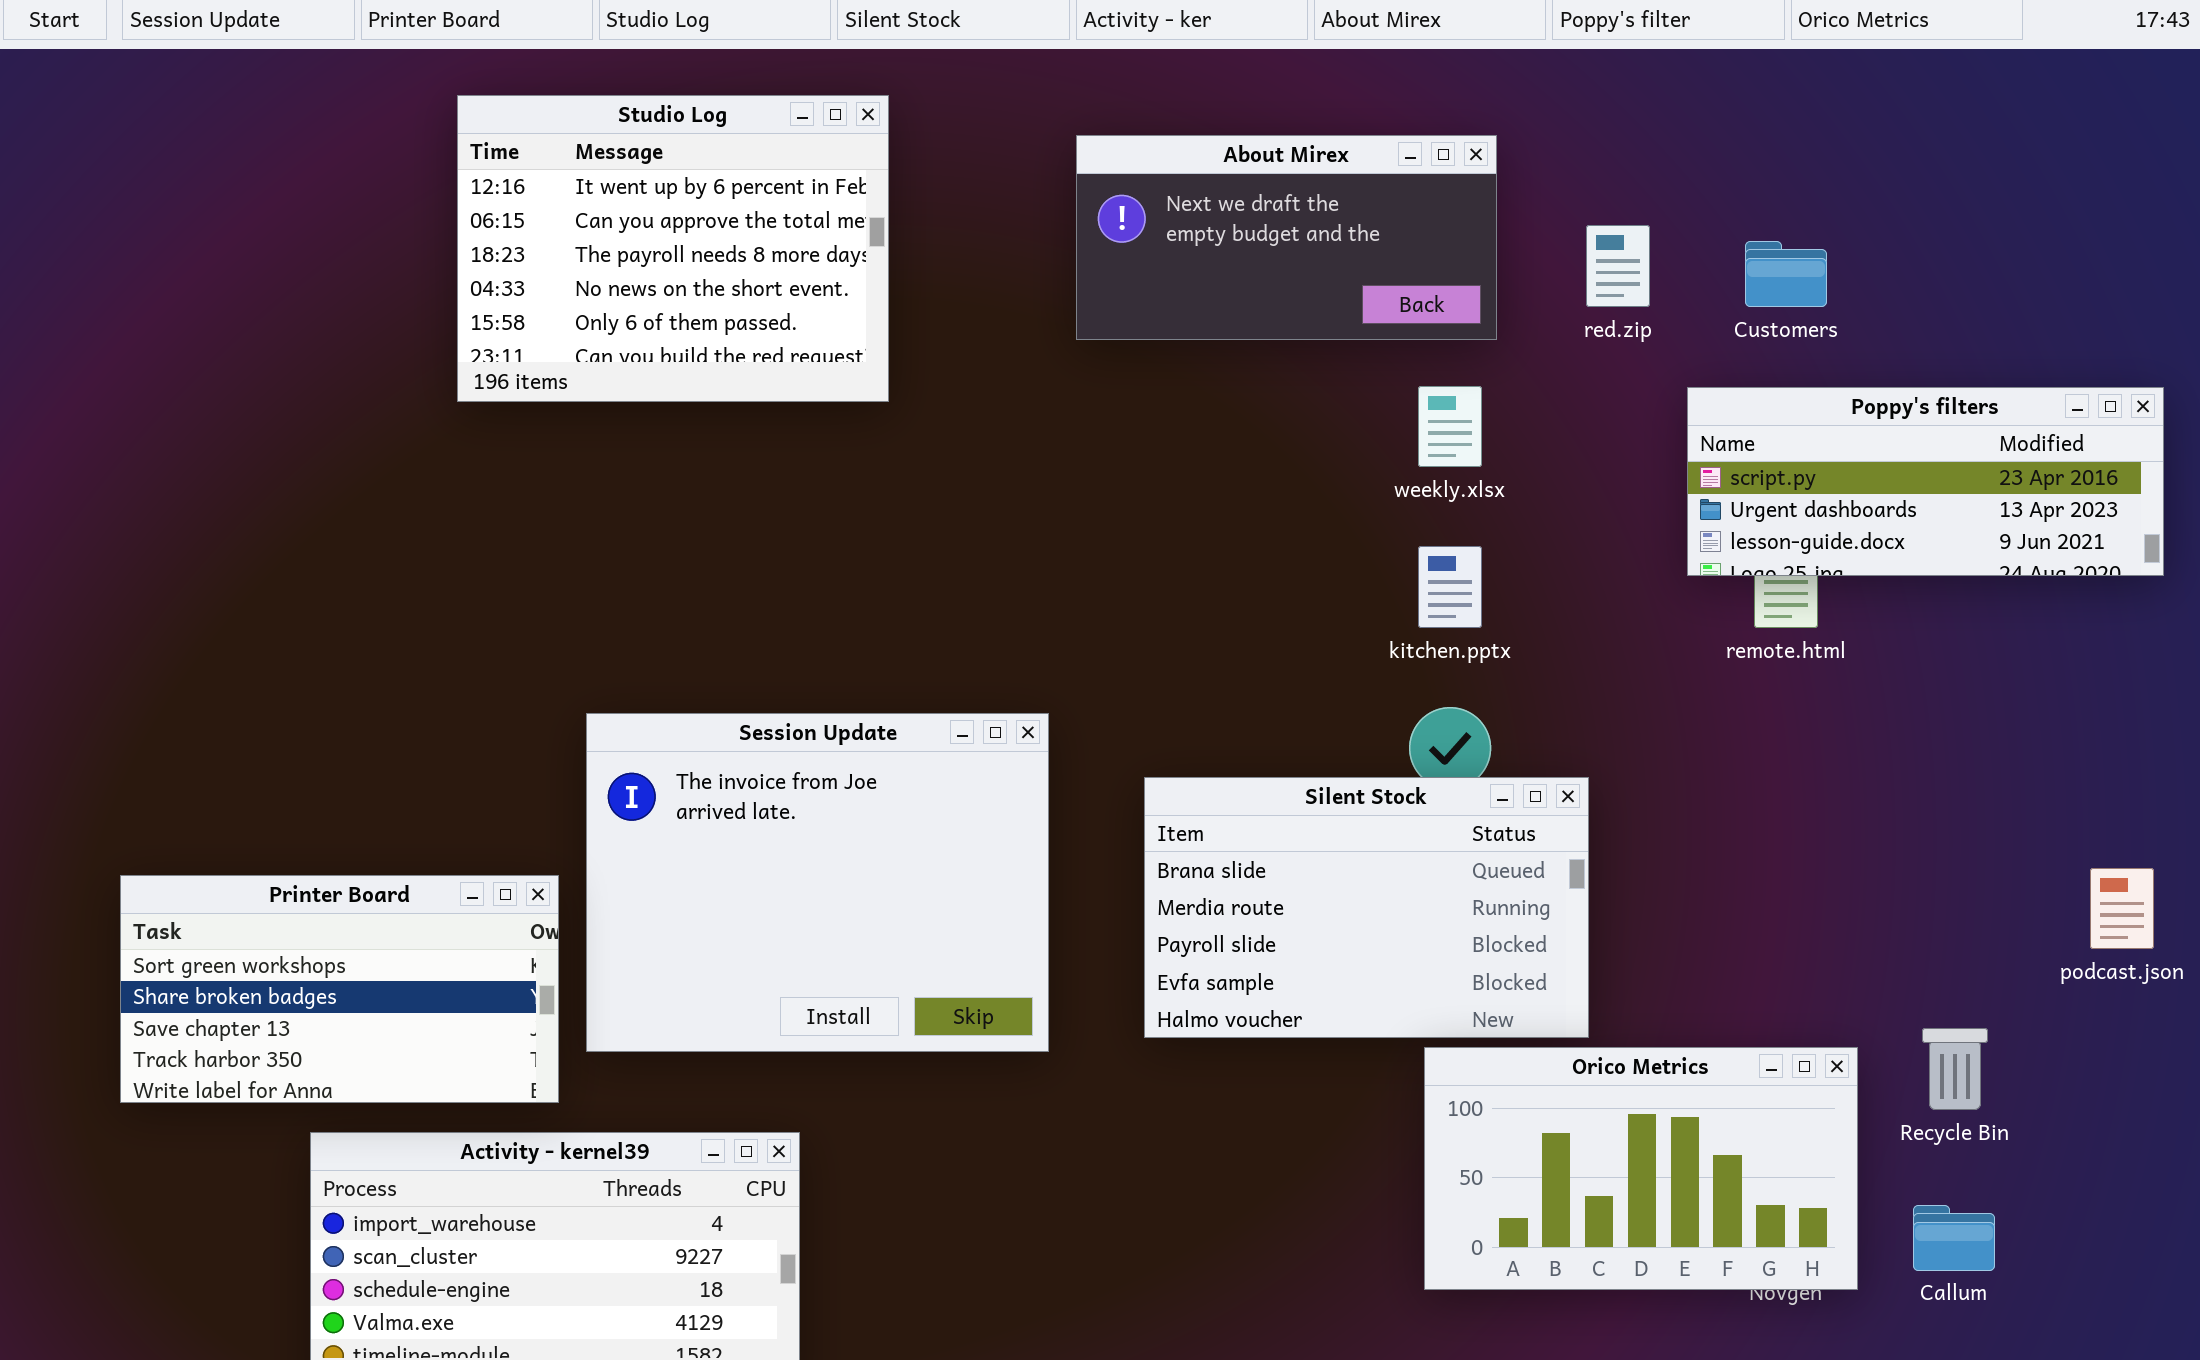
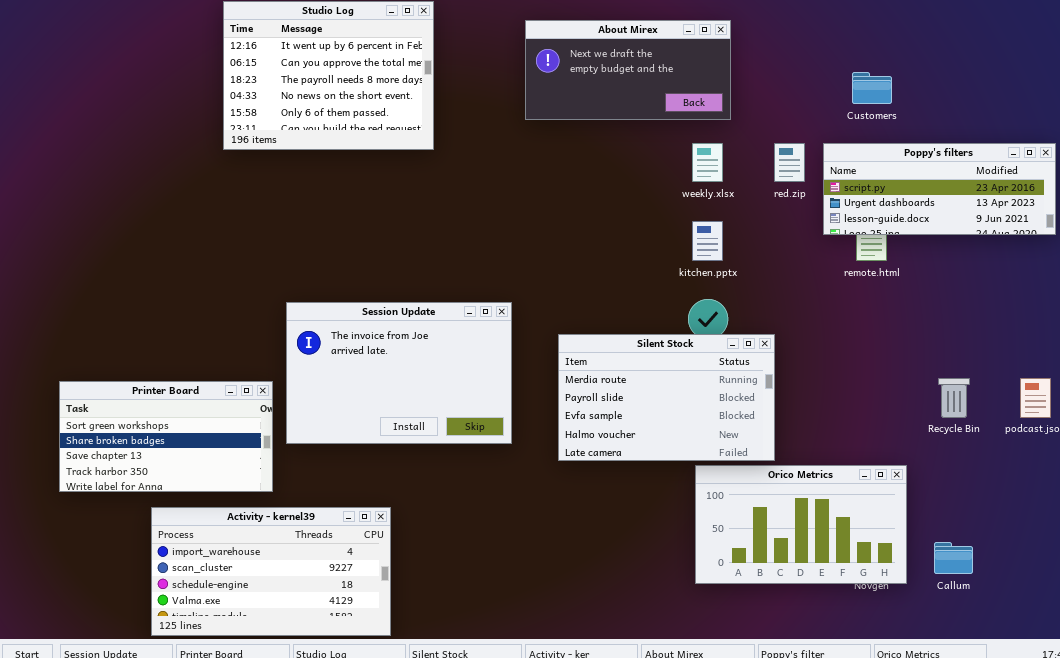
red.zip: [1586,225,1650,307] -> [774,143,805,182], moved
Session Update: [586,713,1049,1052] -> [286,302,512,444], resized
Silent Stock: [1144,777,1589,1038] -> [558,334,775,461], scrolled down 1 row
Recycle Bin: [1922,1028,1988,1110] -> [938,378,970,418], moved

